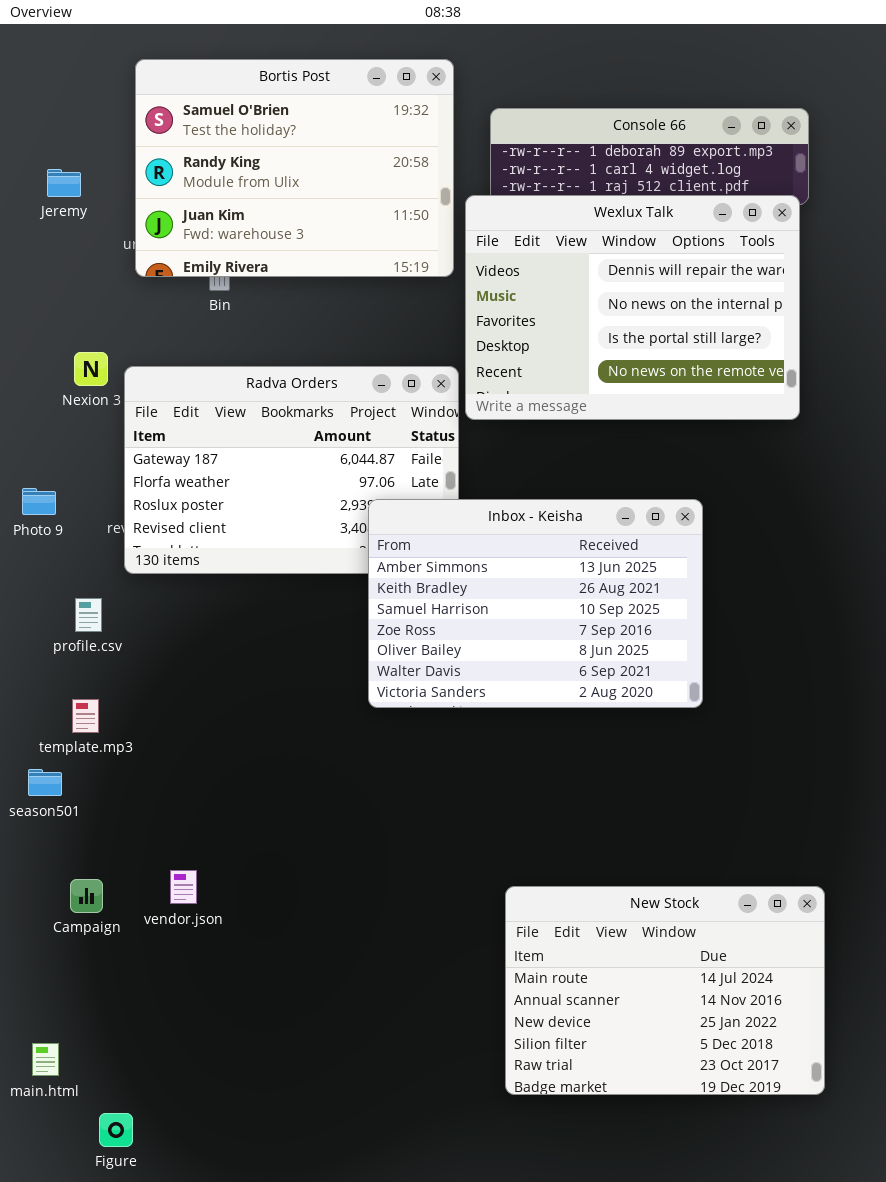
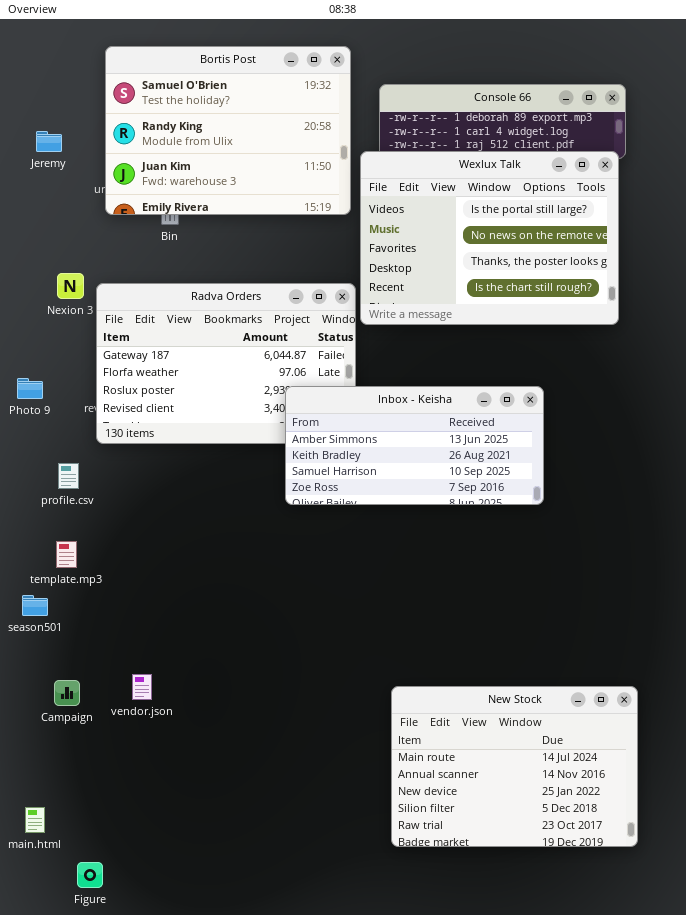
Wexlux Talk: [465,195,800,420] -> [360,151,619,325], scrolled down 2 rows
Inbox - Keisha: [368,499,703,708] -> [285,386,544,505], resized

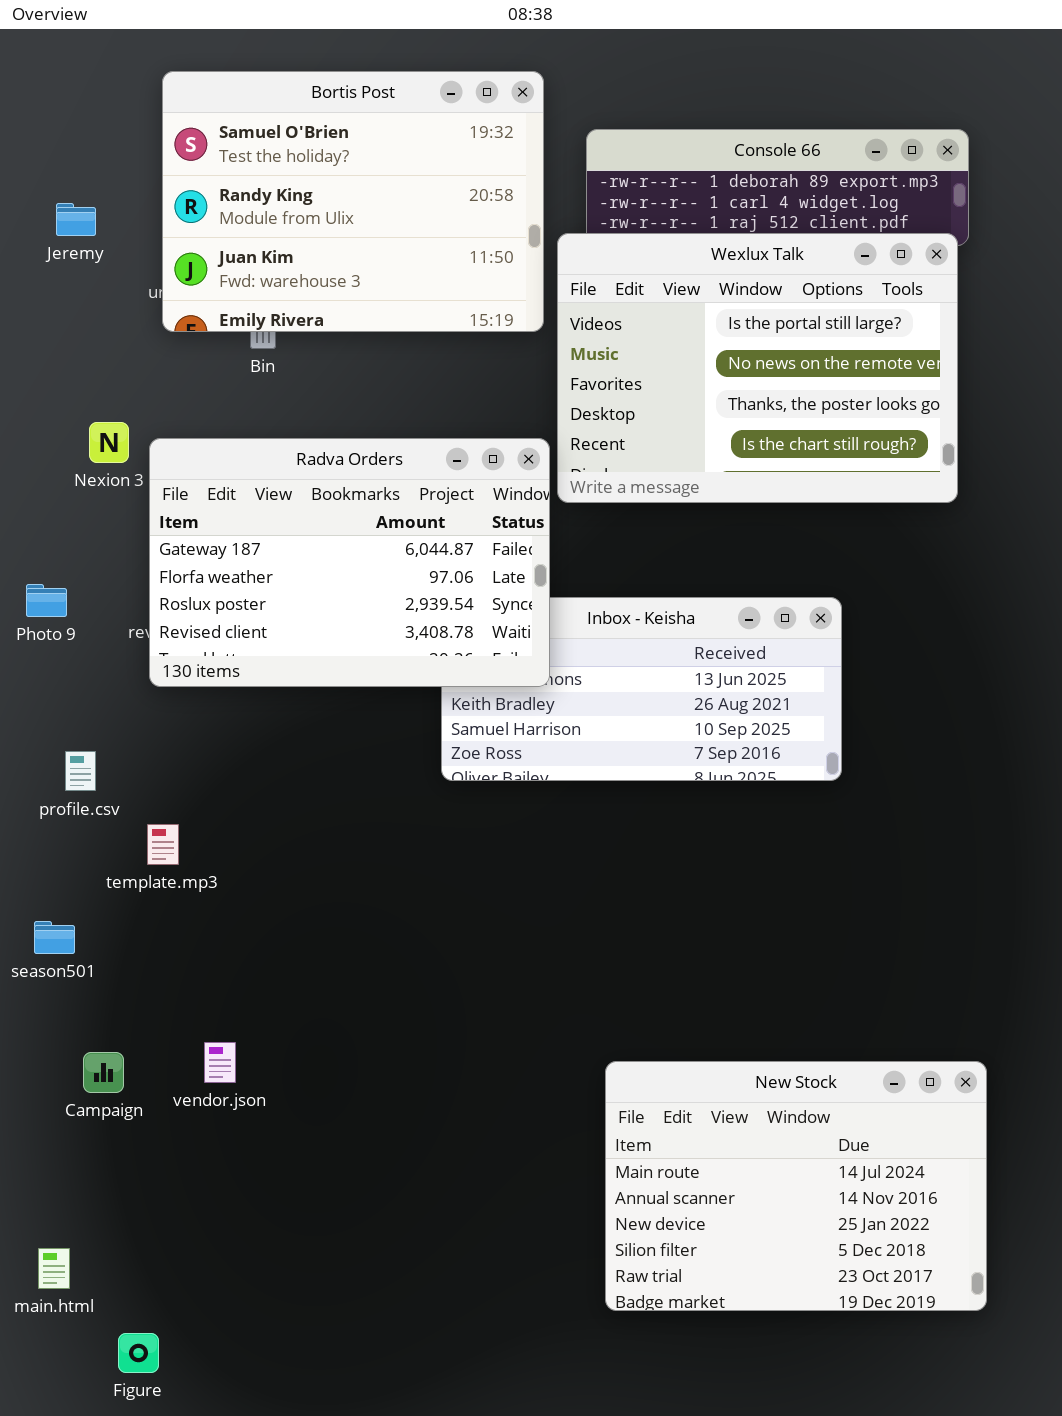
Radva Orders: [96,283,356,444] -> [149,438,550,687], raised
profile.csv: [58,463,79,489] -> [65,751,96,791], moved
template.mp3: [56,541,77,568] -> [147,824,179,865], moved

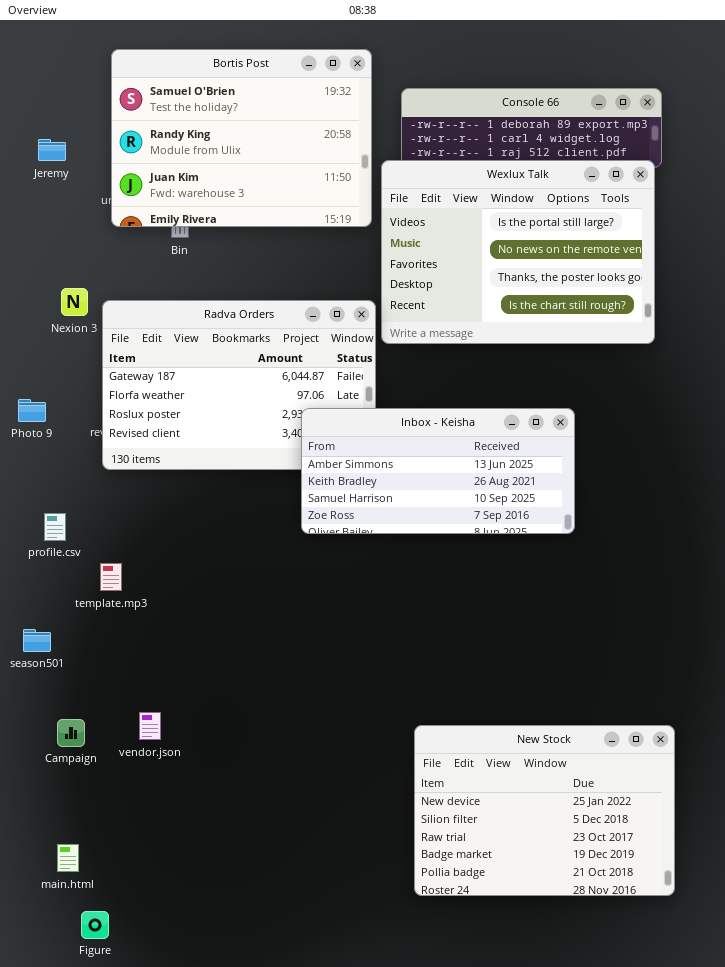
Inbox - Keisha: [441,597,842,781] -> [301,408,575,534], raised
New Stock: [605,1061,987,1311] -> [414,725,675,896], scrolled down 2 rows
main.html: [38,1248,70,1289] -> [57,844,79,872], moved

